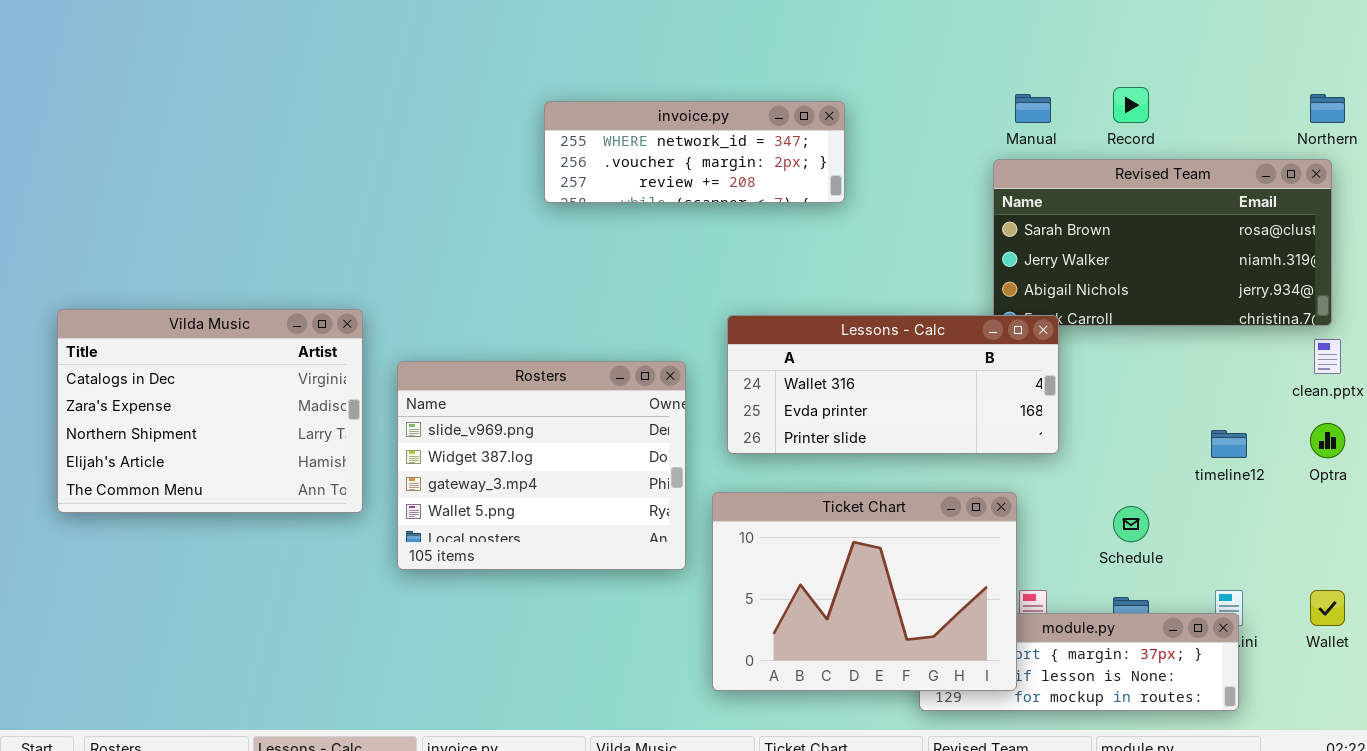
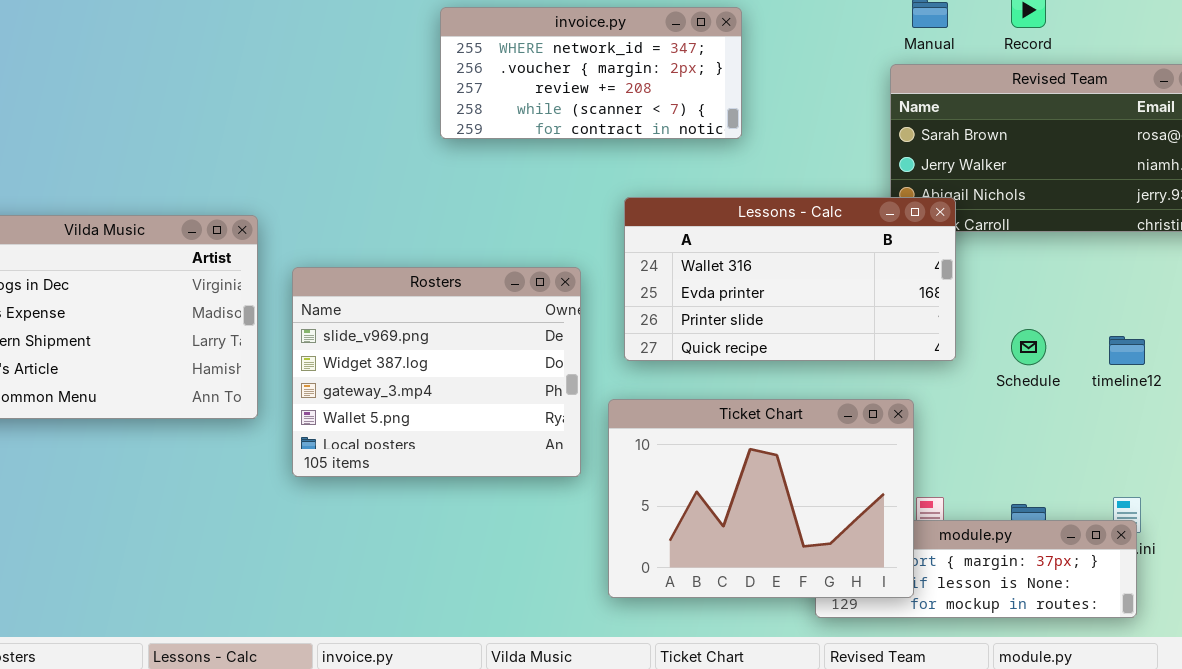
invoice.py: [544,101,845,203] -> [440,7,742,139], resized
Lessons - Calc: [727,315,1059,454] -> [624,197,956,361], resized
Schedule: [1113,506,1149,542] -> [1011,329,1046,365], moved

